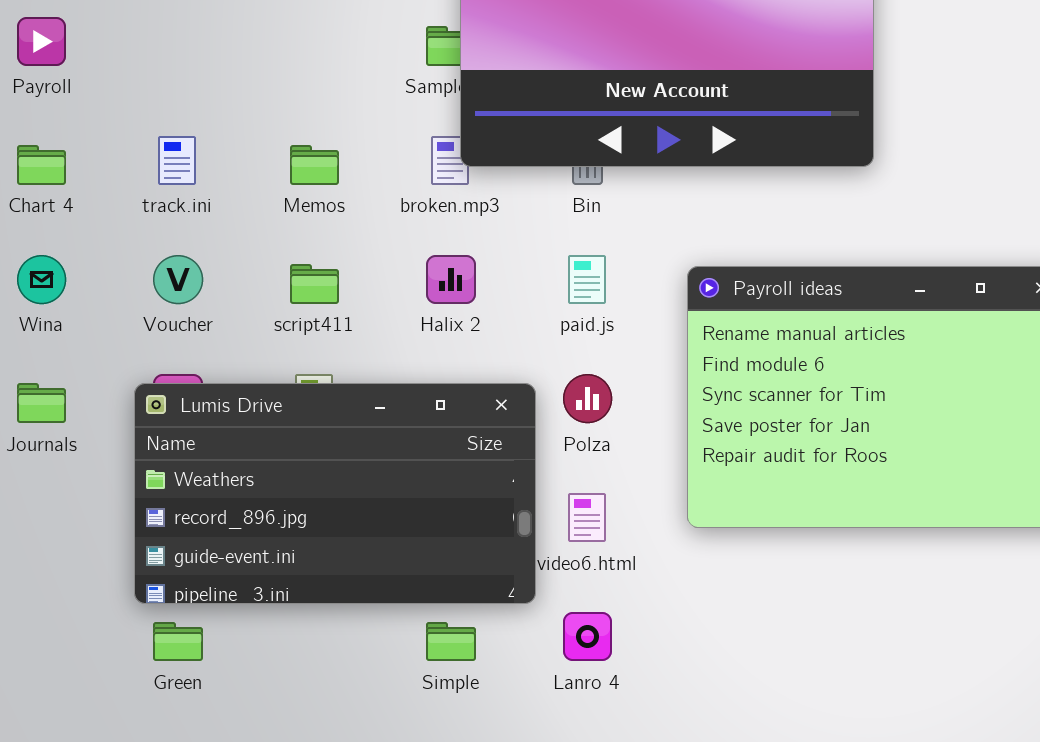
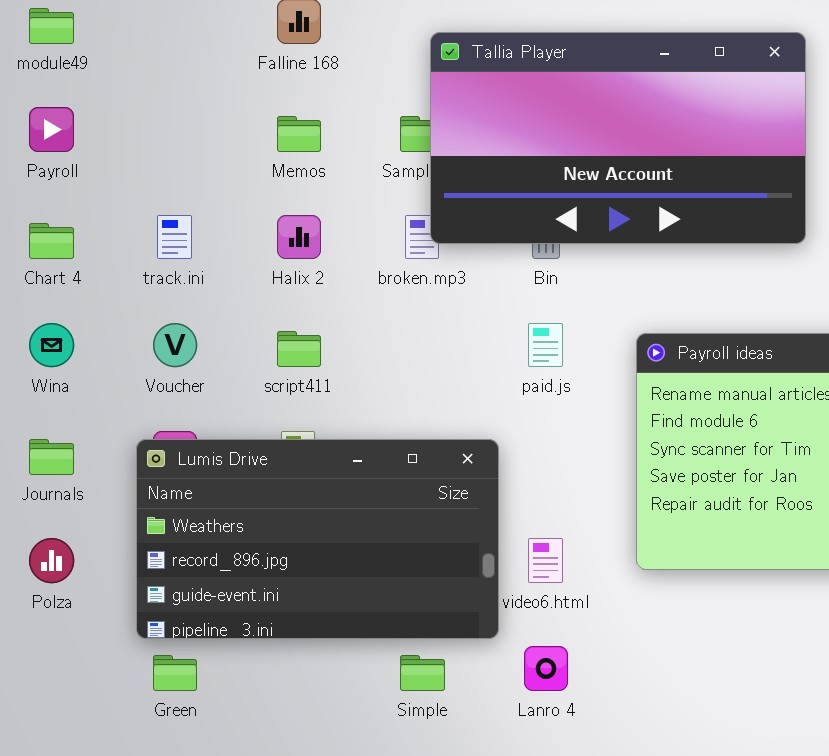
Memos: [290,145,339,185] -> [277,116,321,152], moved
Halix 2: [426,255,476,304] -> [277,215,321,259], moved
Polza: [563,374,612,423] -> [29,538,74,583], moved

